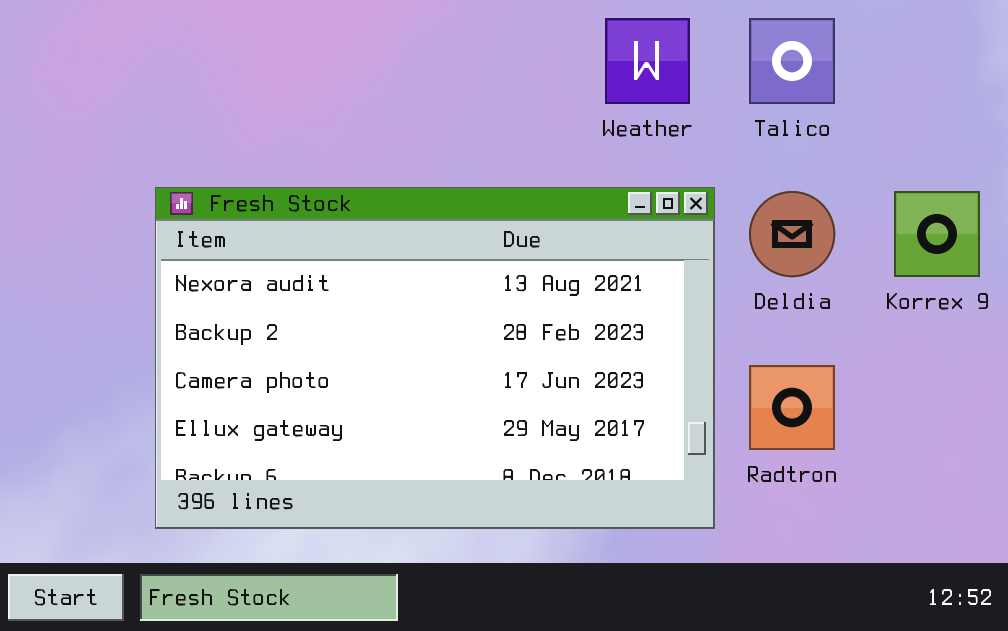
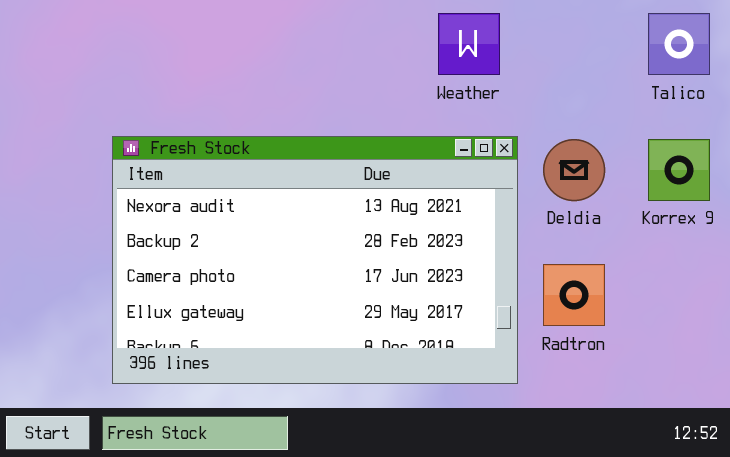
Talico: [749,18,835,104] -> [648,13,710,75], moved

